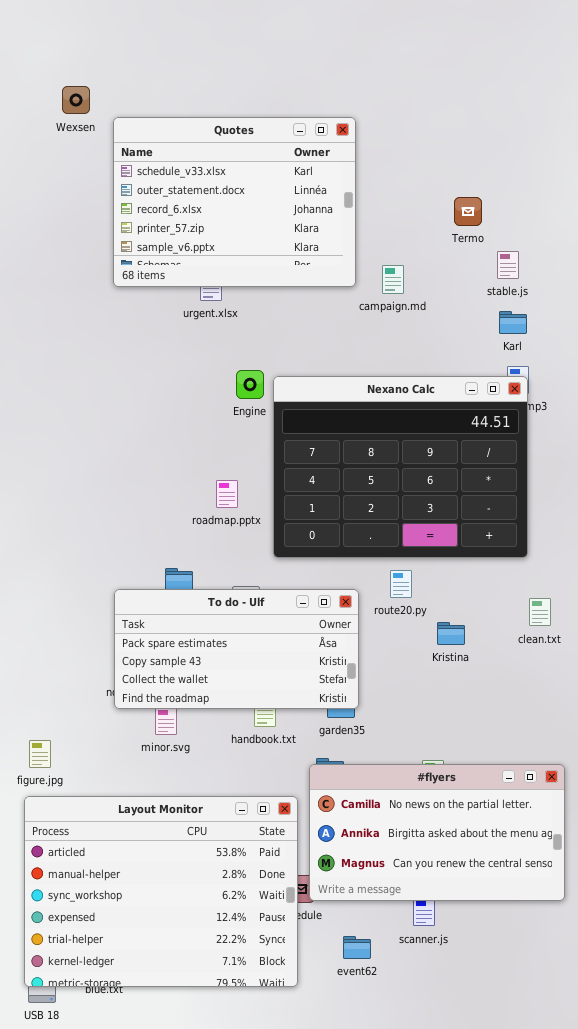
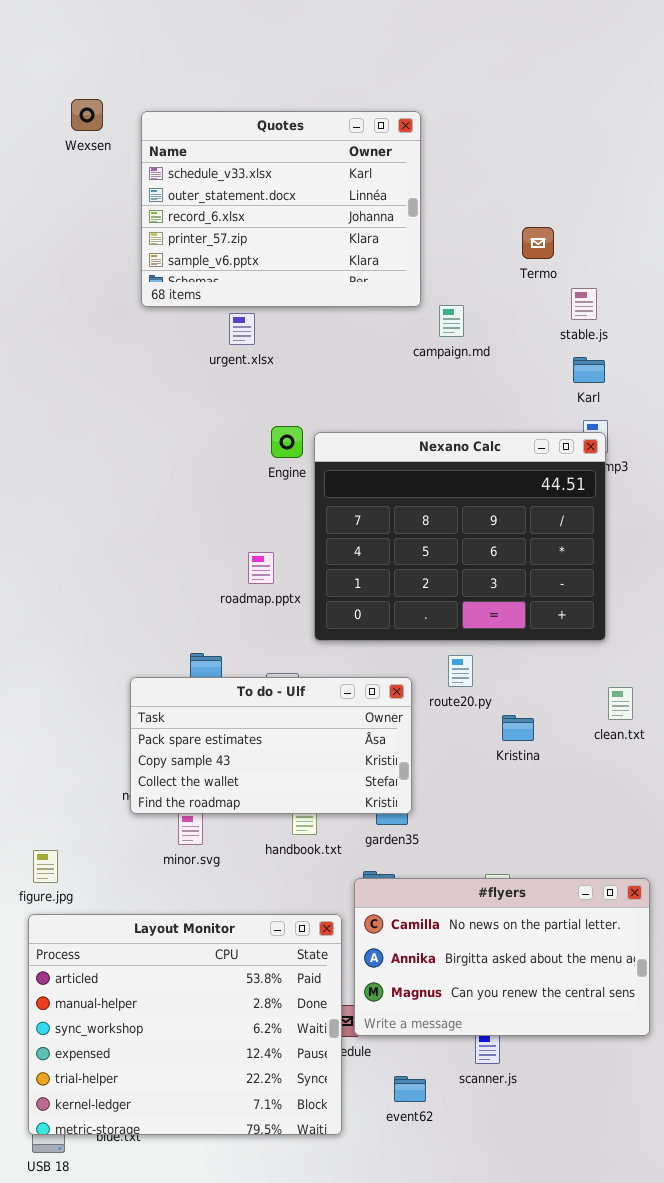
Quotes: [113,117,356,287] -> [141,111,421,307], moved

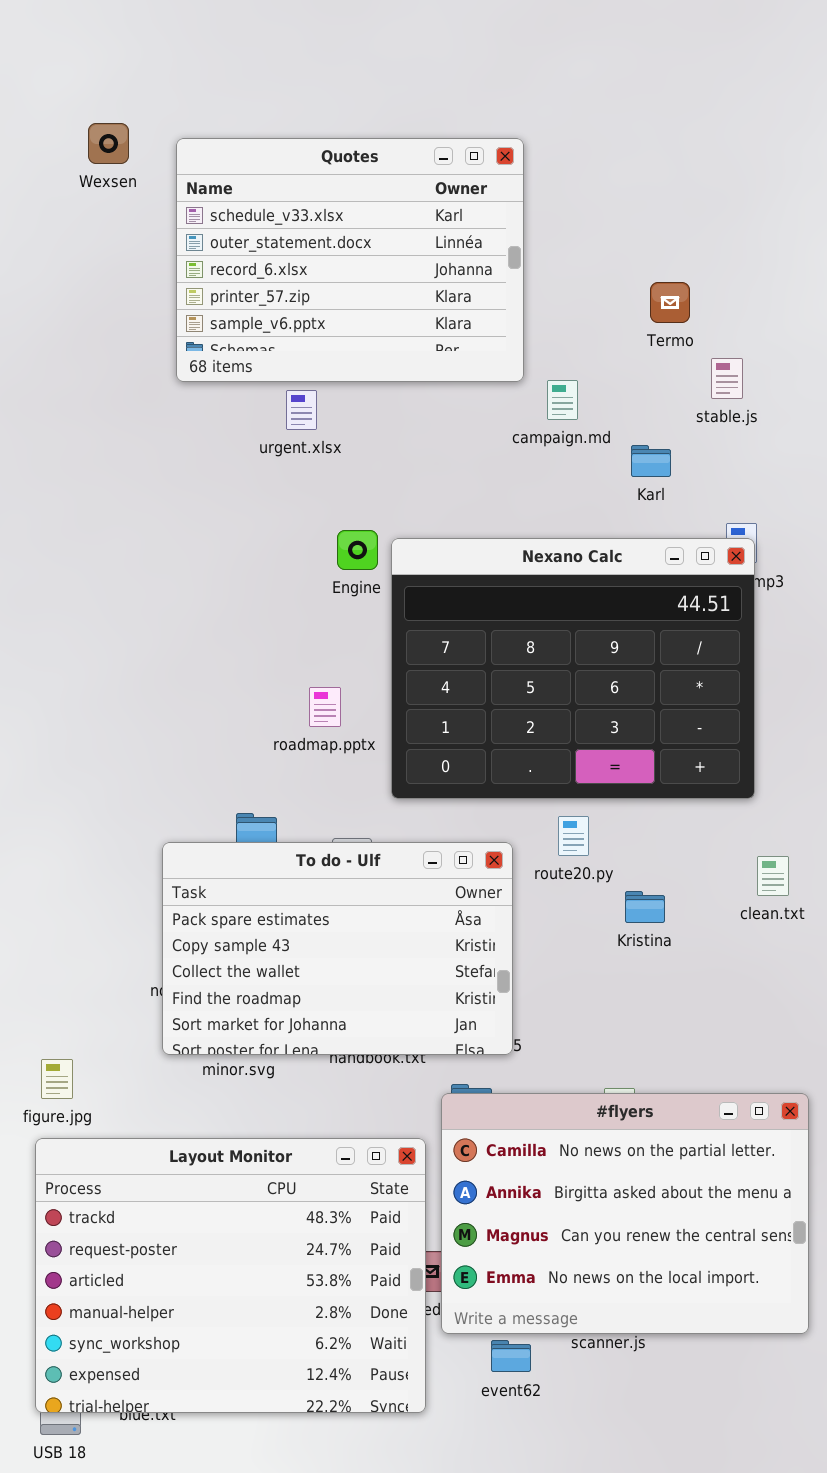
Karl: [573,357,605,383] -> [631,445,671,477], moved
To do - Ulf: [130,677,412,814] -> [162,842,513,1055], resized
#flyers: [354,878,650,1036] -> [441,1093,809,1334], resized
Layout Monitor: [28,914,342,1135] -> [35,1138,426,1413], scrolled up 2 rows

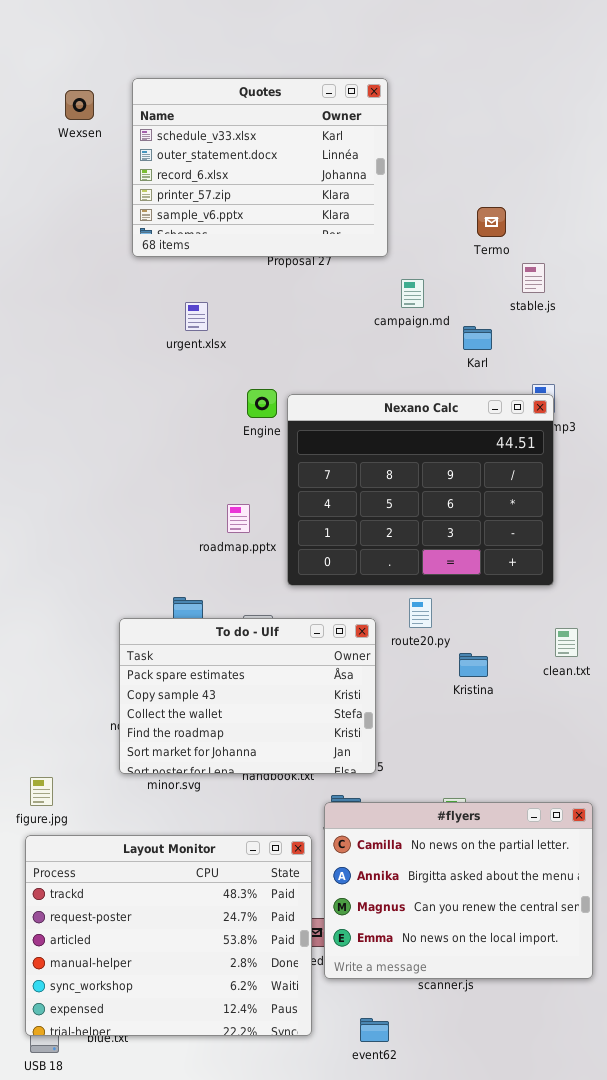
Quotes: [176,138,524,382] -> [132,78,388,257], moved
urgent.xlsx: [286,390,317,430] -> [185,302,208,331], moved
event62: [491,1340,531,1372] -> [360,1018,389,1042], moved

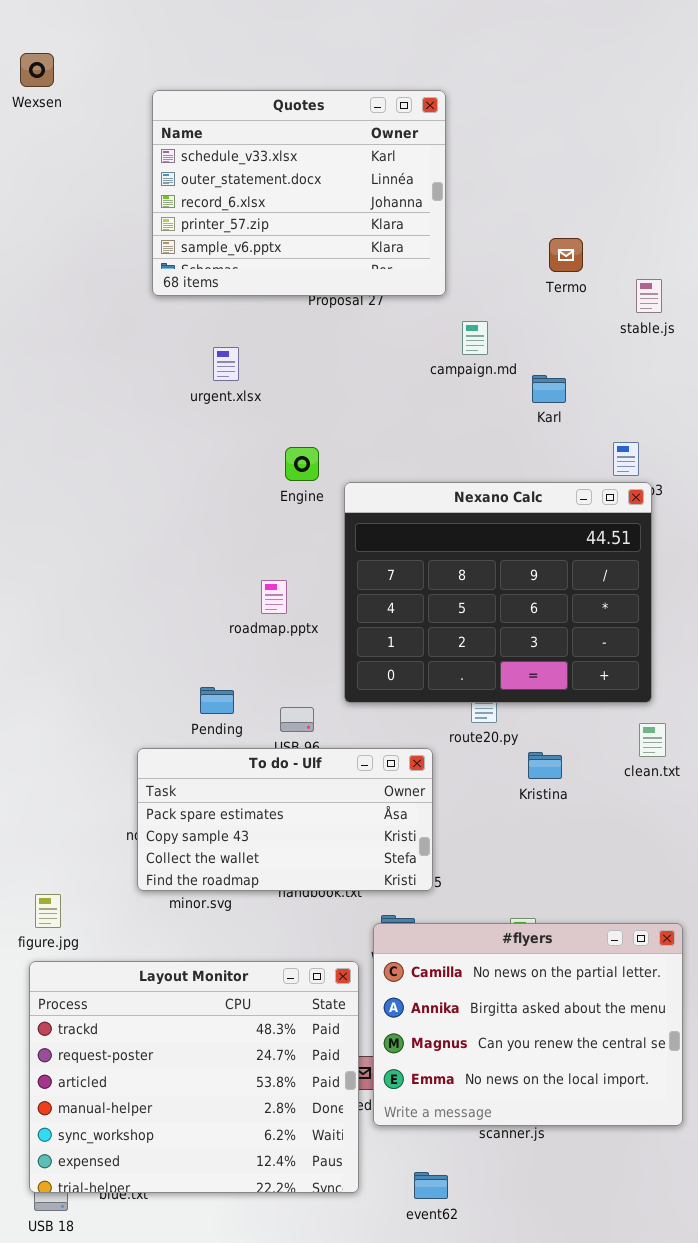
Wexsen: [65,90,94,120] -> [20,53,54,87], moved
stable.js: [522,263,545,293] -> [636,279,662,313], moved
Nexano Calc: [287,394,554,586] -> [344,482,652,703], moved
To do - Ulf: [119,618,376,774] -> [137,748,433,891], resized

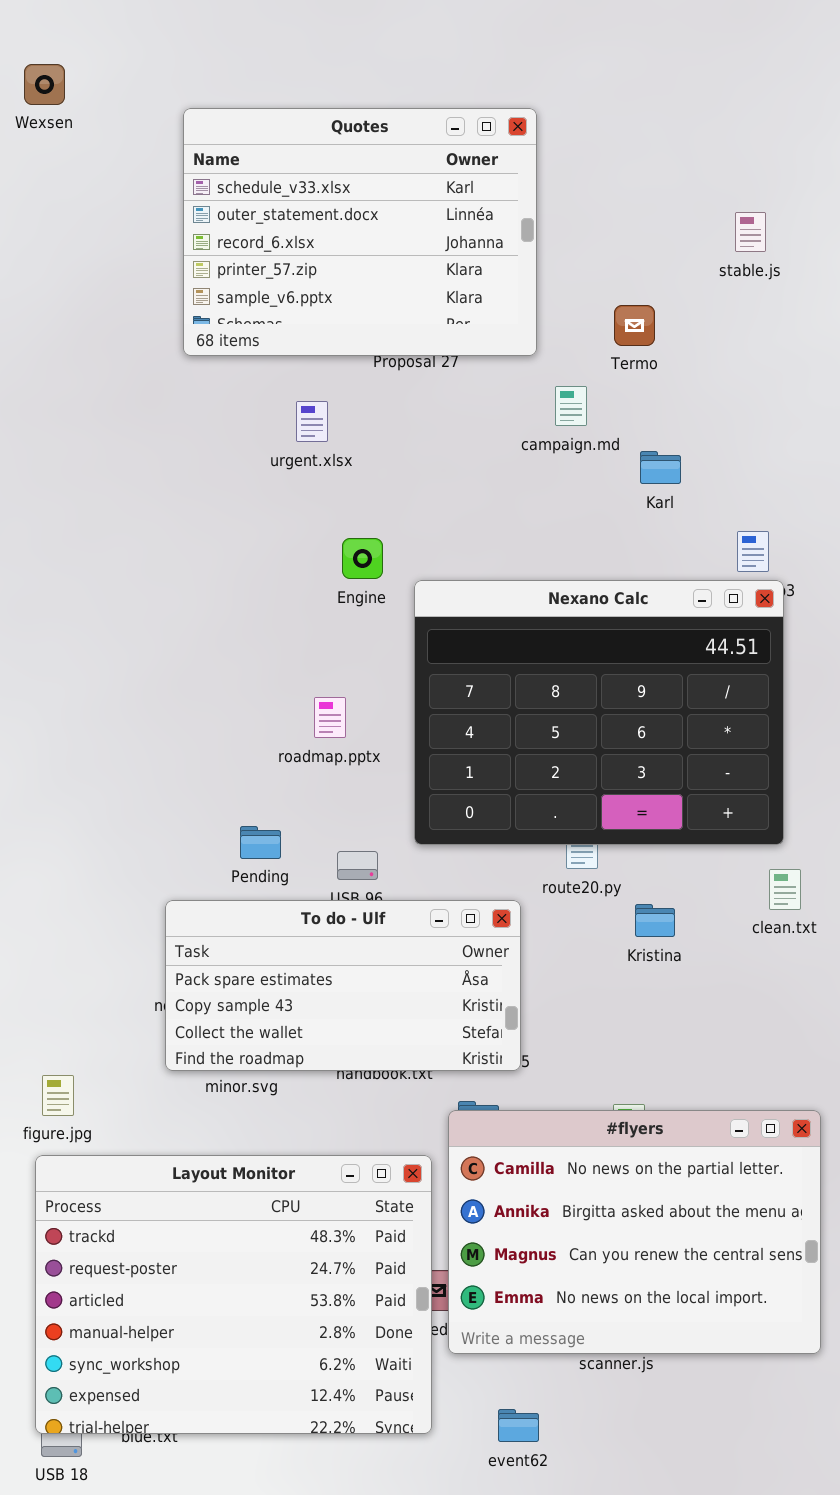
Termo: [549,238,583,272] -> [614,305,655,346], moved
stable.js: [636,279,662,313] -> [735,212,766,252], moved
urgent.xlsx: [213,347,239,381] -> [296,401,328,442], moved

